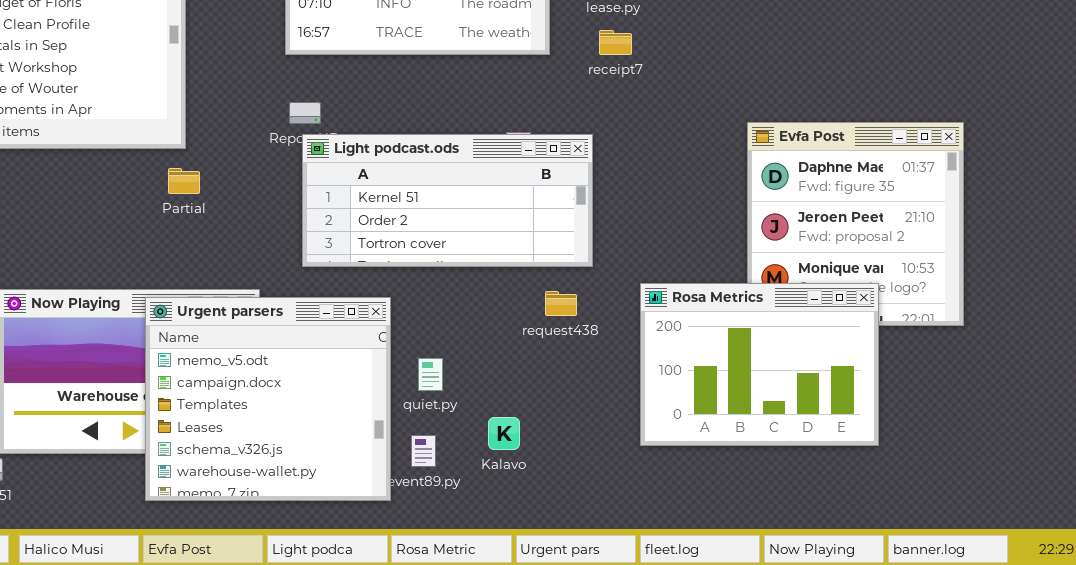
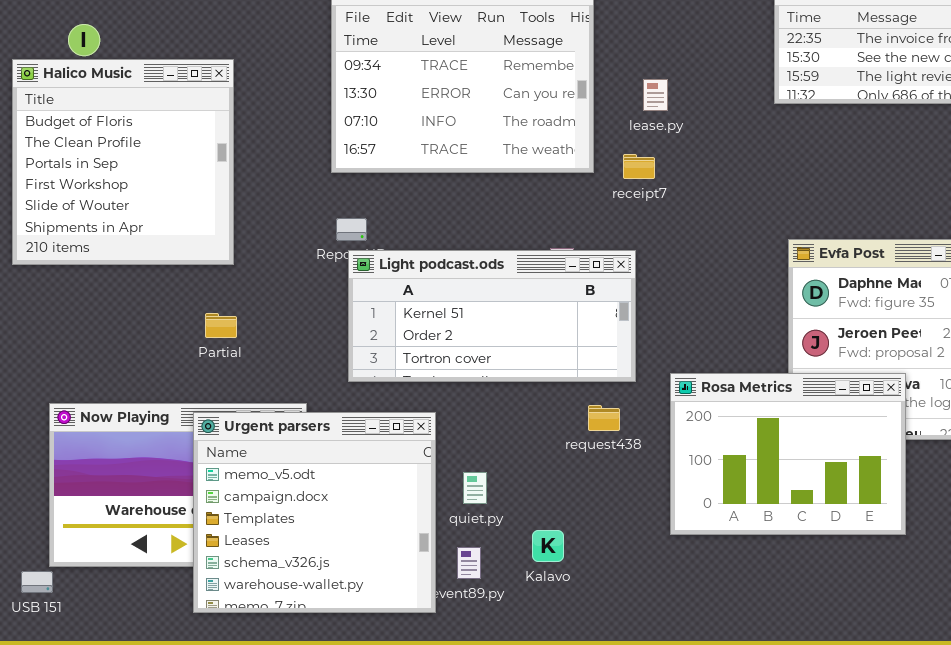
receipt7: [599,30,632,55] -> [623,154,655,179], moved
Partial: [168,168,200,194] -> [205,313,237,338], moved
Rosa Metrics: [640,283,879,446] -> [670,373,906,535], moved

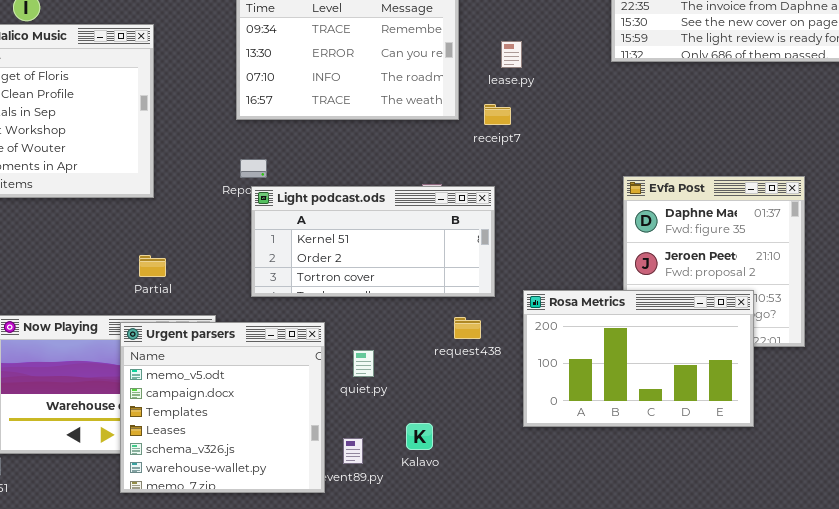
Partial: [205,313,237,338] -> [139,255,166,277], moved
Rosa Metrics: [670,373,906,535] -> [523,290,754,427], resized
quiet.py: [463,472,487,504] -> [353,350,374,377], moved

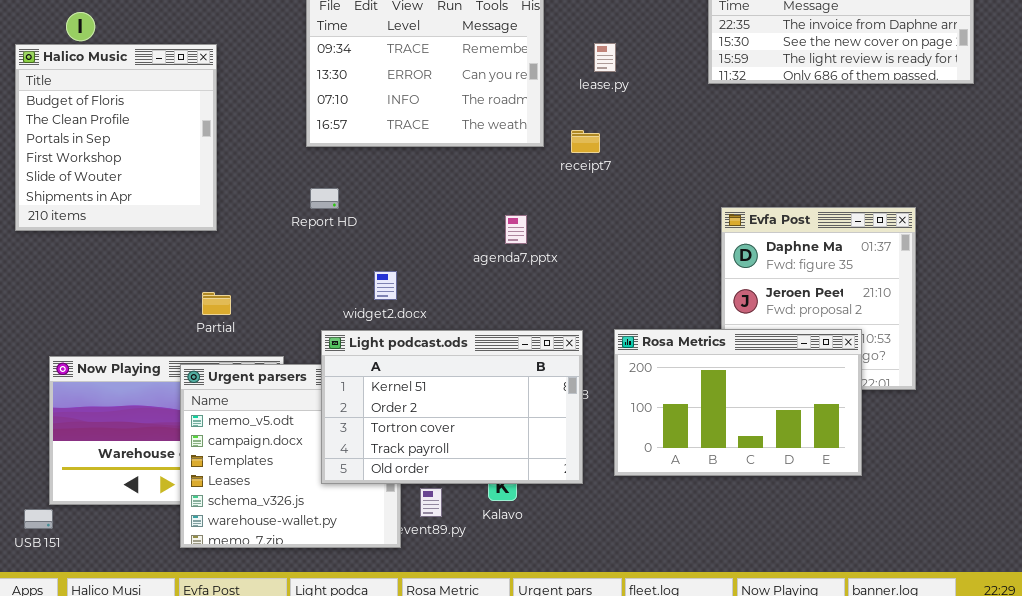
lease.py: [501,41,522,68] -> [594,43,616,72], moved
Light podcast.ods: [251,186,495,297] -> [321,330,583,484], moved, resized

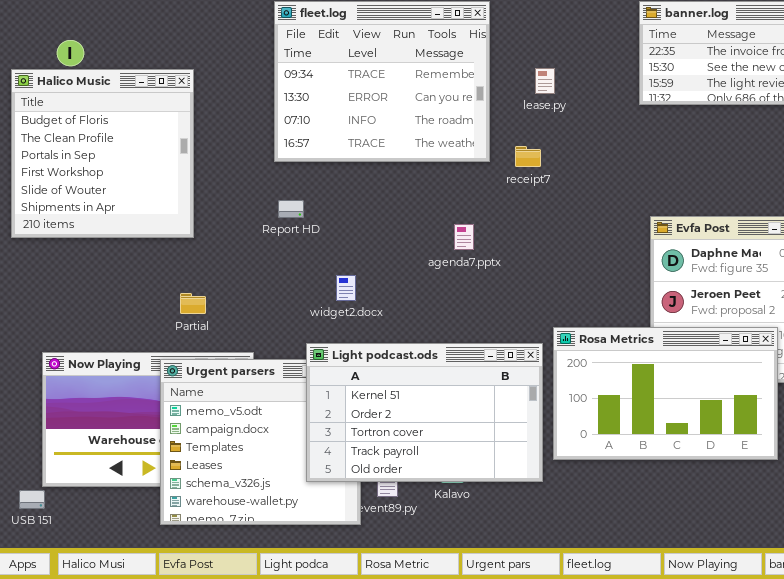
Light podcast.ods: [321,330,583,484] -> [306,343,543,482], moved

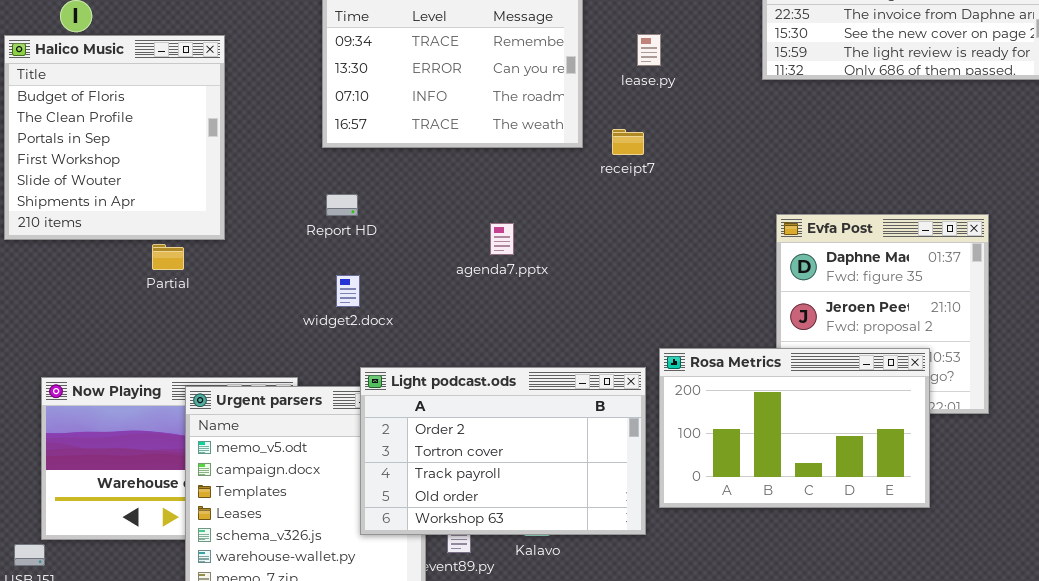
agenda7.pptx: [454,224,474,250] -> [490,223,514,255], moved
widget2.docx: [336,275,356,301] -> [336,275,360,307], moved
Partial: [180,293,206,314] -> [152,244,184,270], moved
Light podcast.ods: [306,343,543,482] -> [360,367,646,535], scrolled down 1 row

